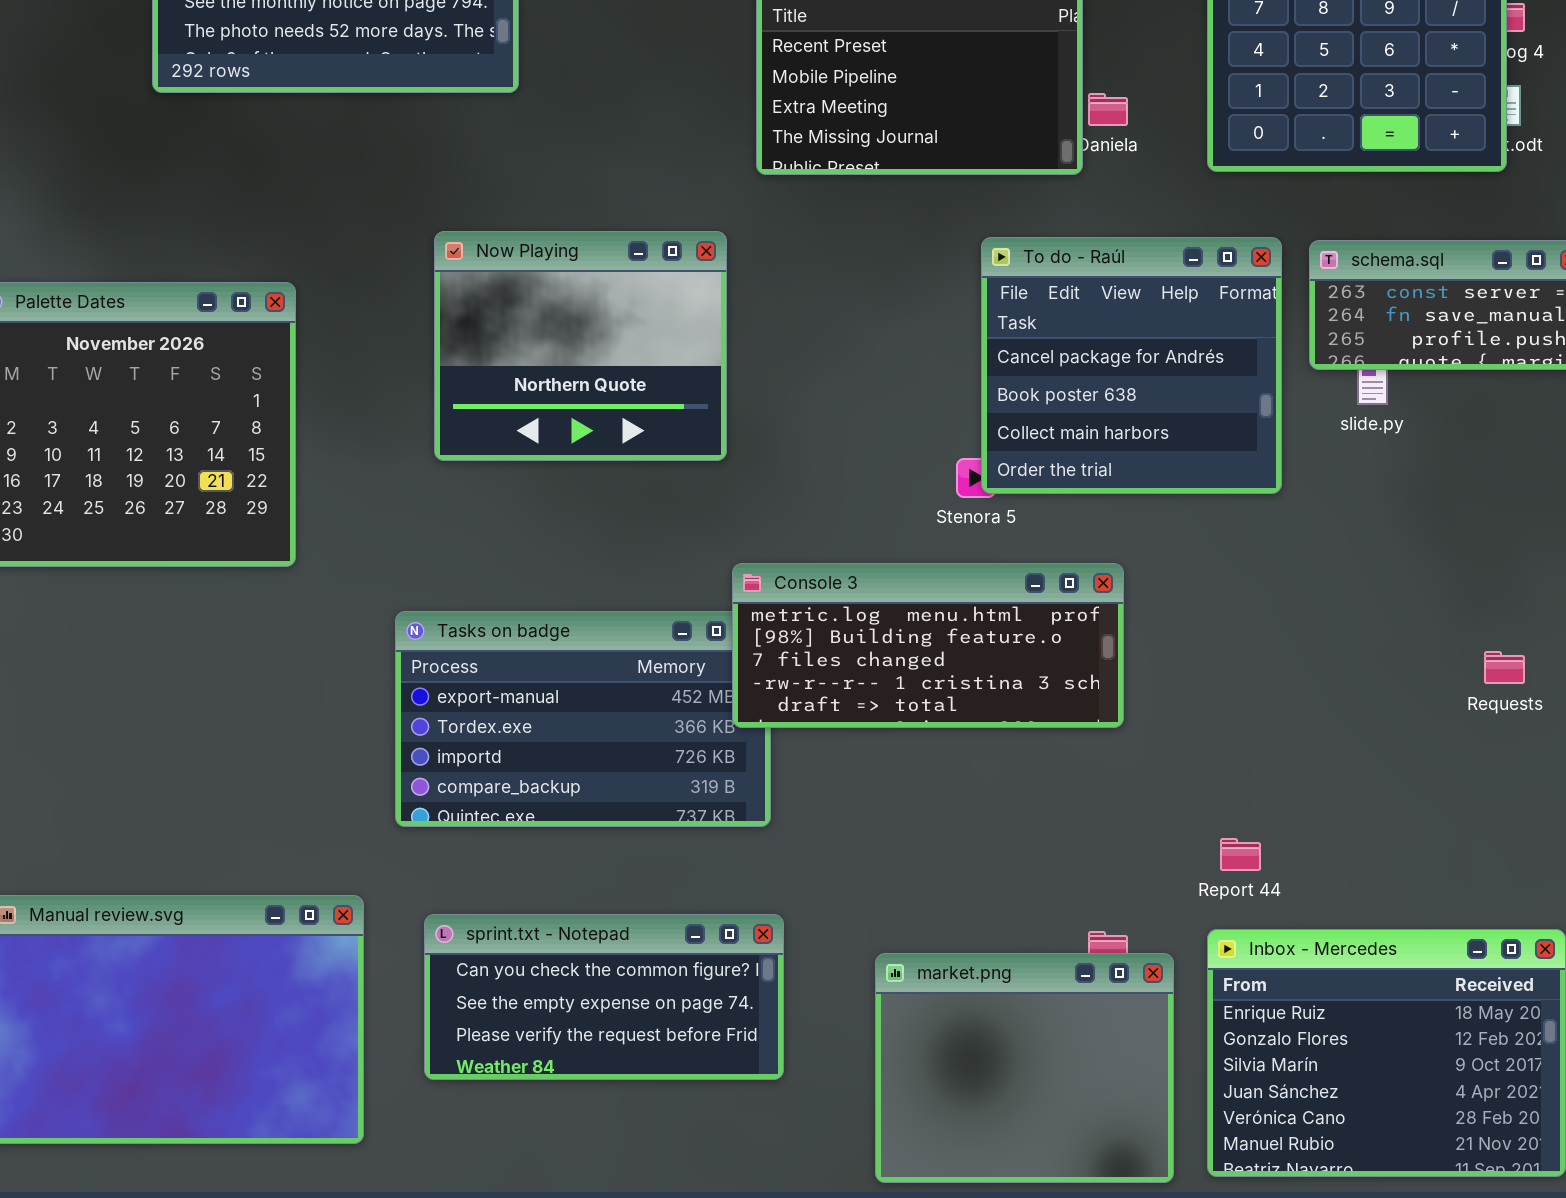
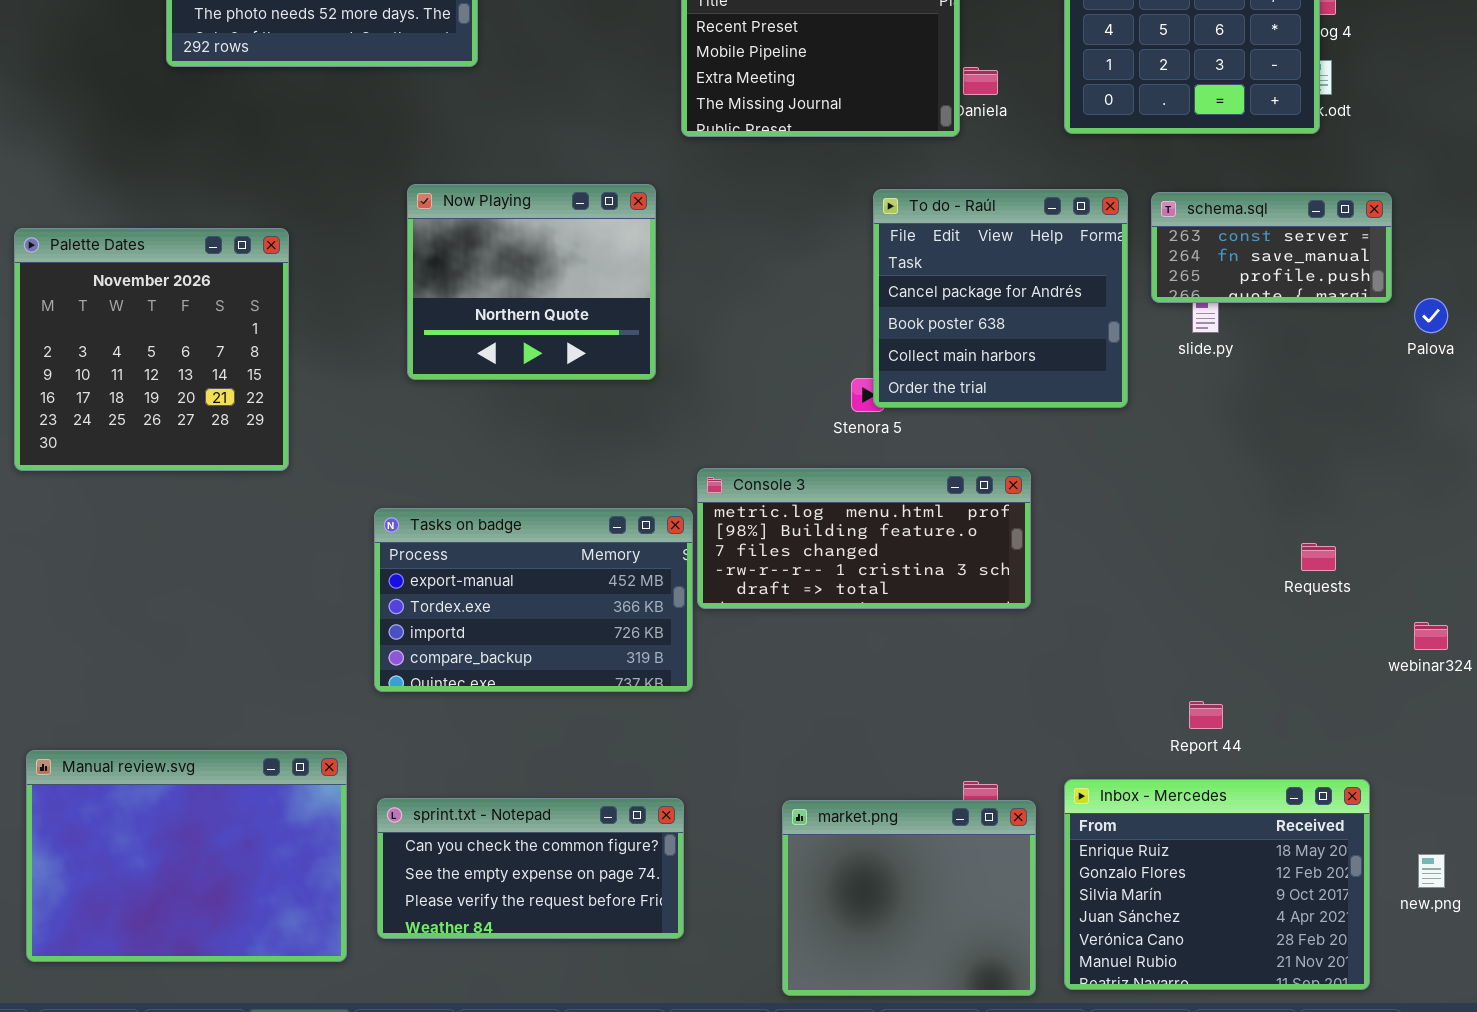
Console 3: [732,563,1124,728] -> [697,468,1031,609], moved
Report 44: [1220,838,1261,871] -> [1189,701,1223,729], moved
sprint.txt - Notepad: [424,914,784,1080] -> [377,798,684,939], moved

